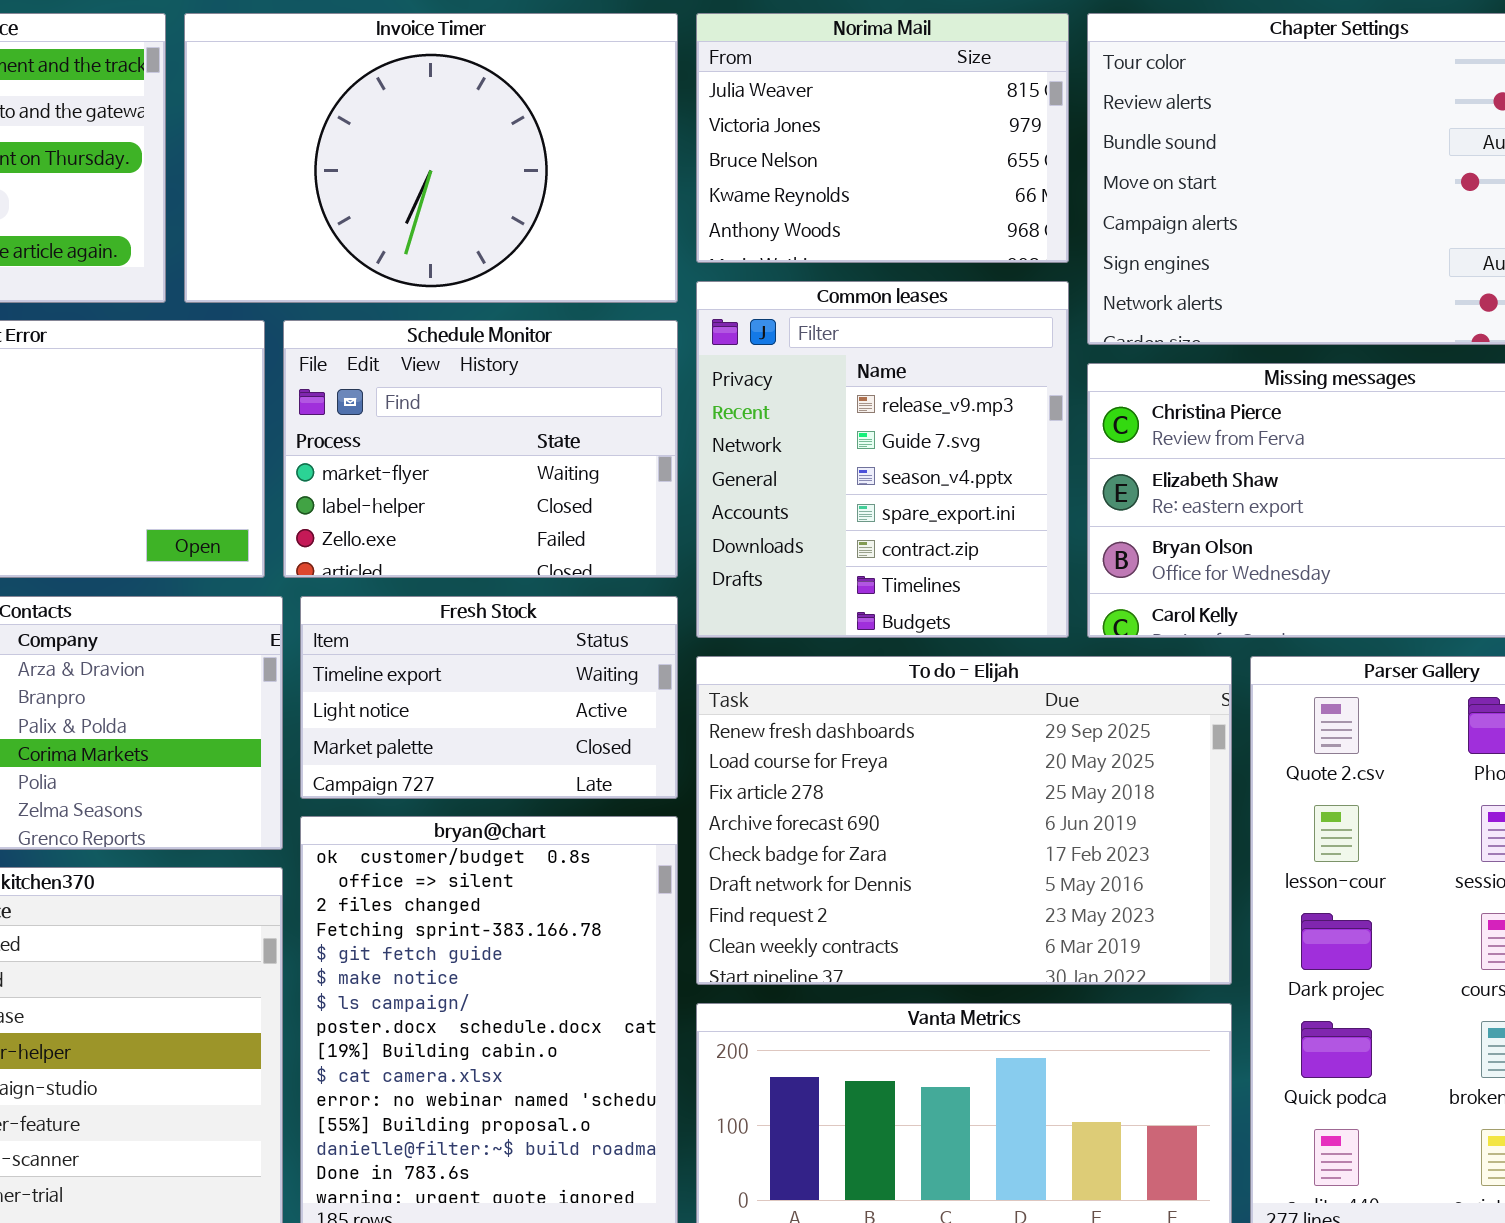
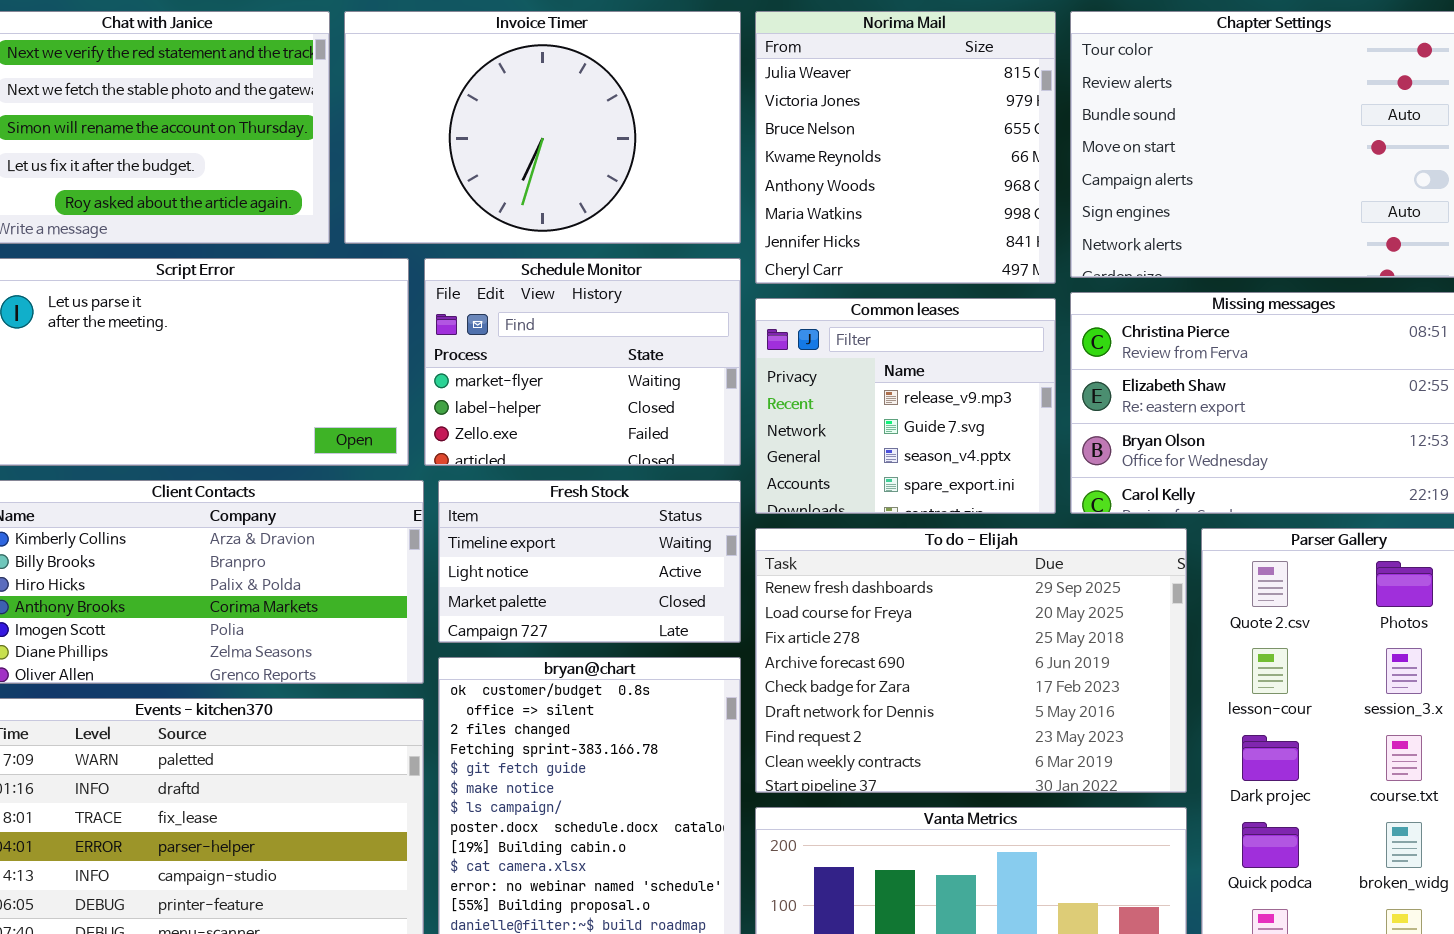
Norima Mail: [696,13,1069,263] -> [755,11,1056,284], resized
Common leases: [696,281,1069,638] -> [755,298,1056,514], resized

